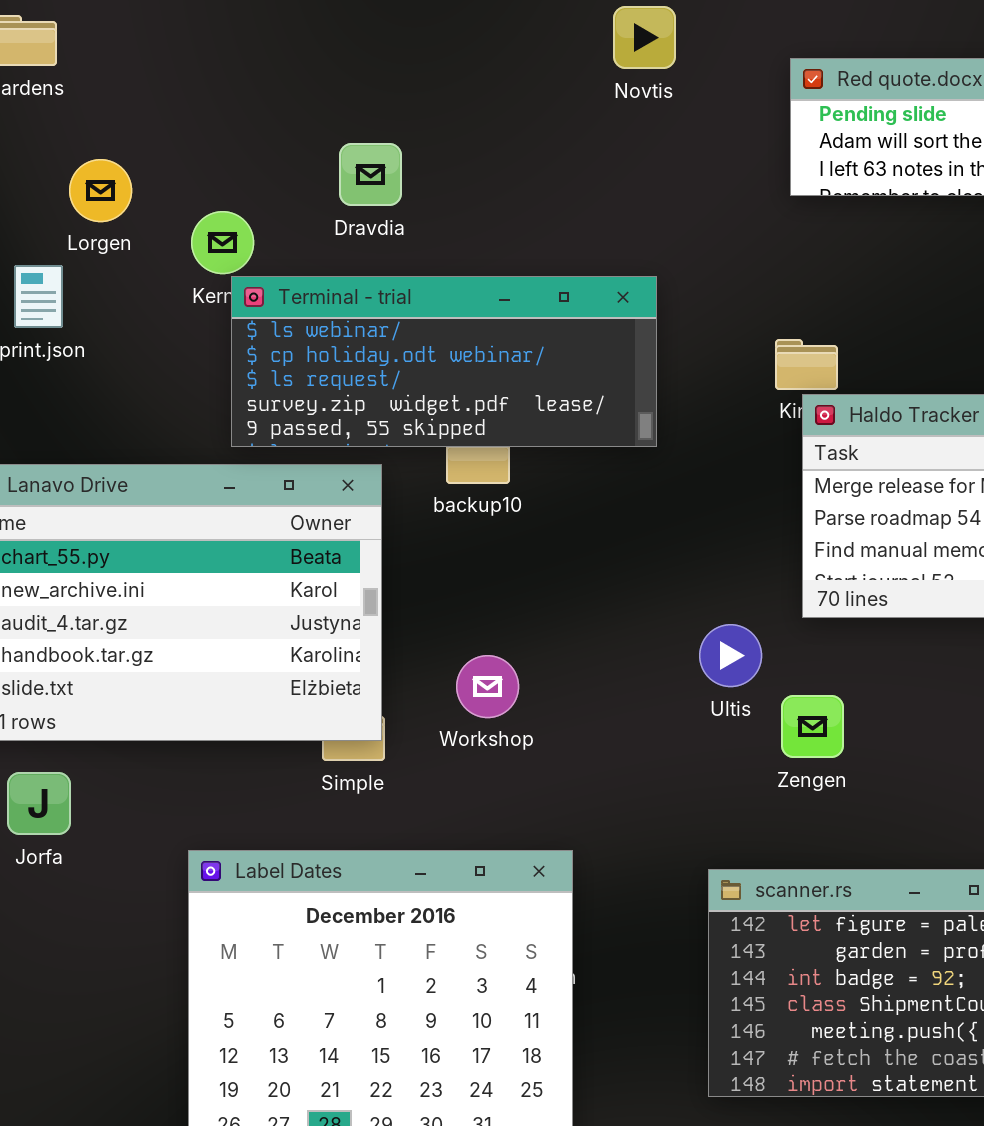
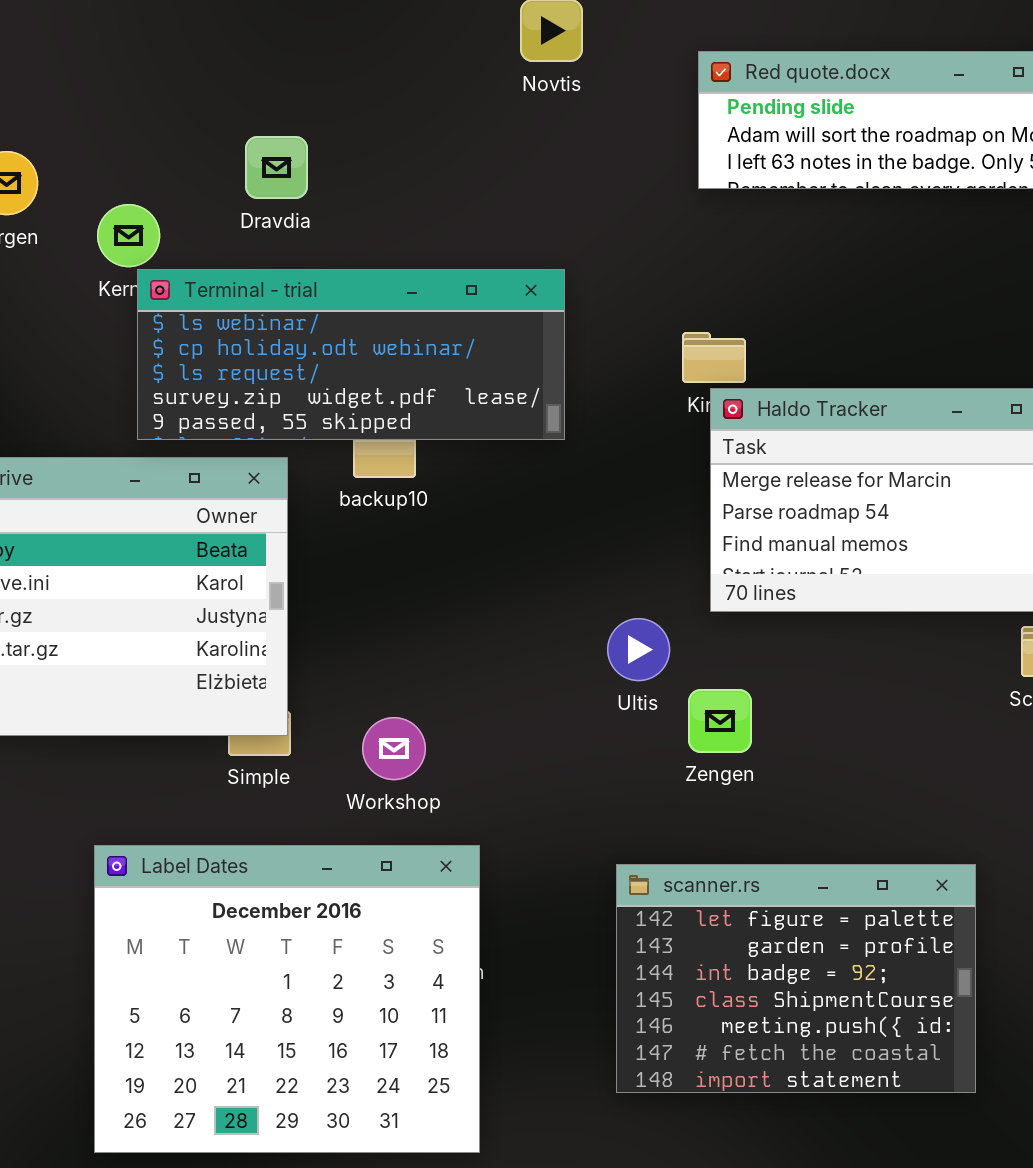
Workshop: [456,655,519,718] -> [362,717,426,780], moved

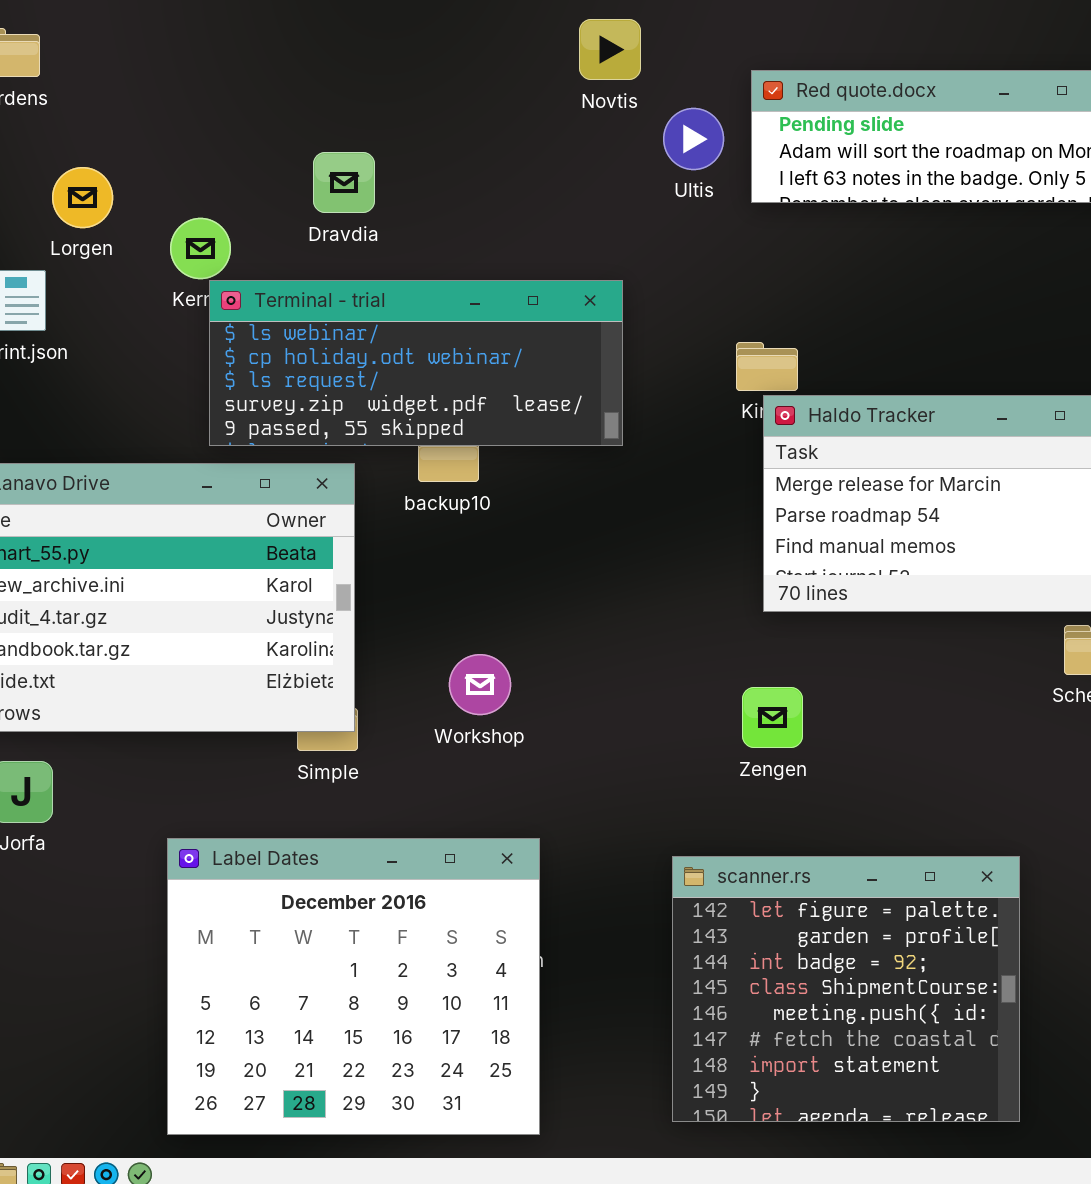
Ultis: [607,618,670,681] -> [663,108,724,170], moved
Workshop: [362,717,426,780] -> [449,654,511,715], moved
scanner.rs: [616,864,976,1093] -> [672,856,1020,1122], resized

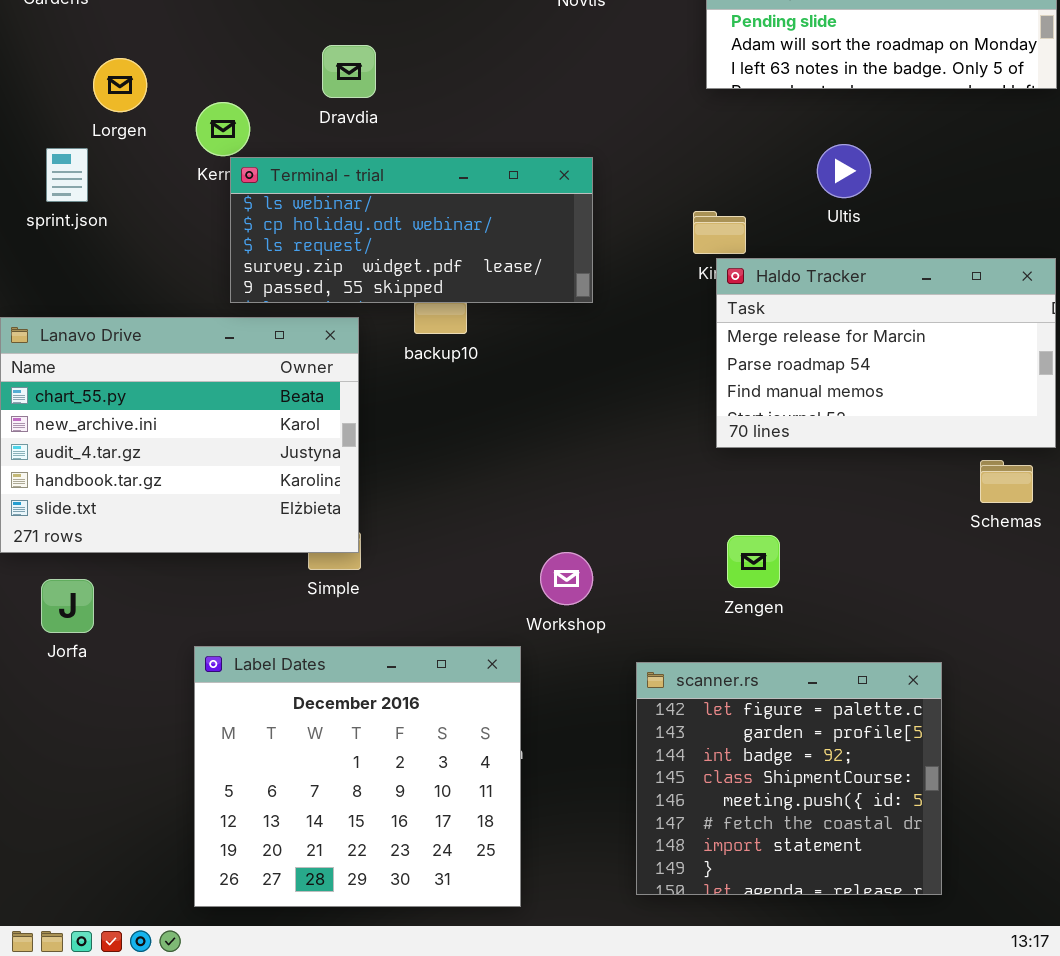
Ultis: [663,108,724,170] -> [817,144,871,198], moved
Workshop: [449,654,511,715] -> [540,552,593,605], moved
Zengen: [742,687,803,748] -> [727,535,780,588], moved

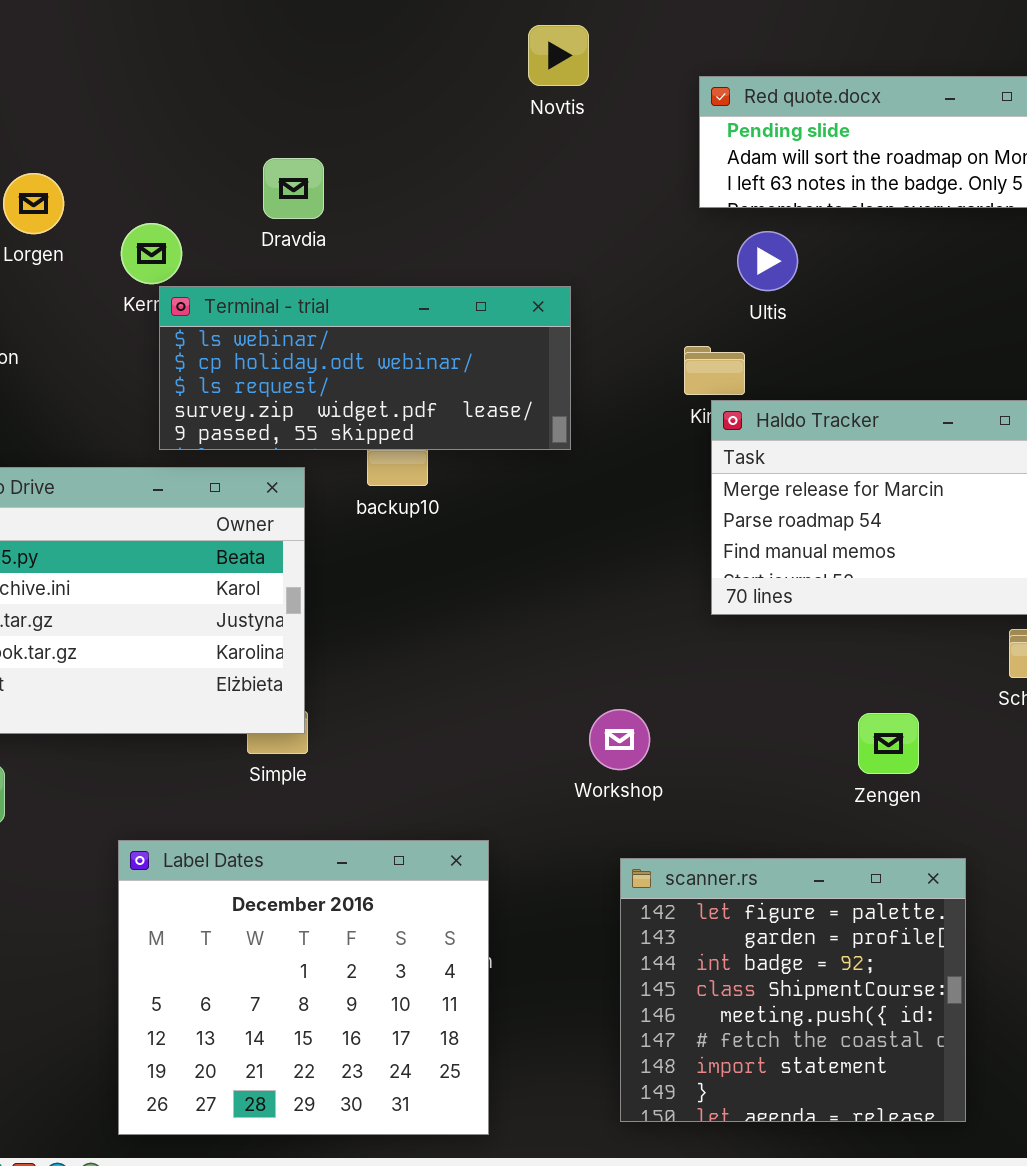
Ultis: [817,144,871,198] -> [737,231,798,291], moved
Zengen: [727,535,780,588] -> [858,713,919,774], moved
Workshop: [540,552,593,605] -> [589,709,650,770], moved

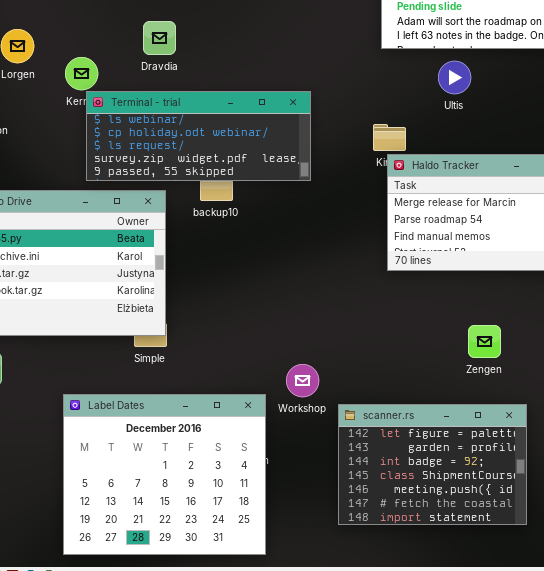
Ultis: [737,231,798,291] -> [438,61,471,94], moved
Workshop: [589,709,650,770] -> [286,364,319,397], moved
scanner.rs: [620,858,966,1122] -> [338,404,527,525], resized

